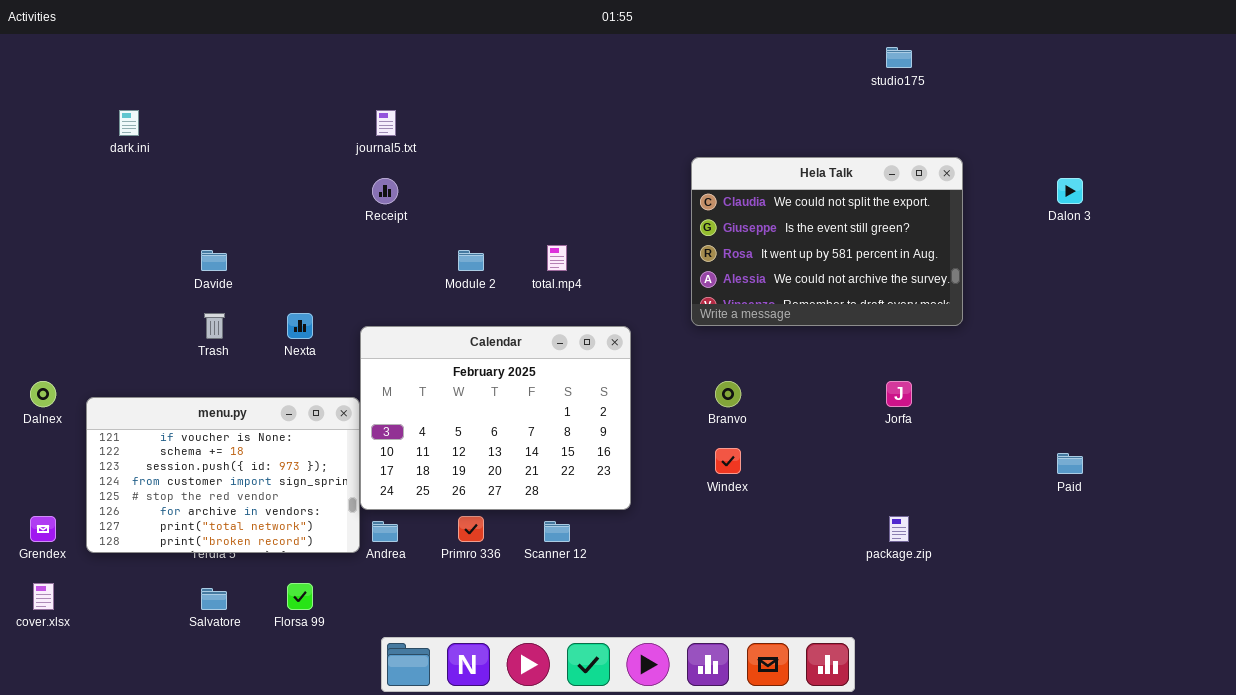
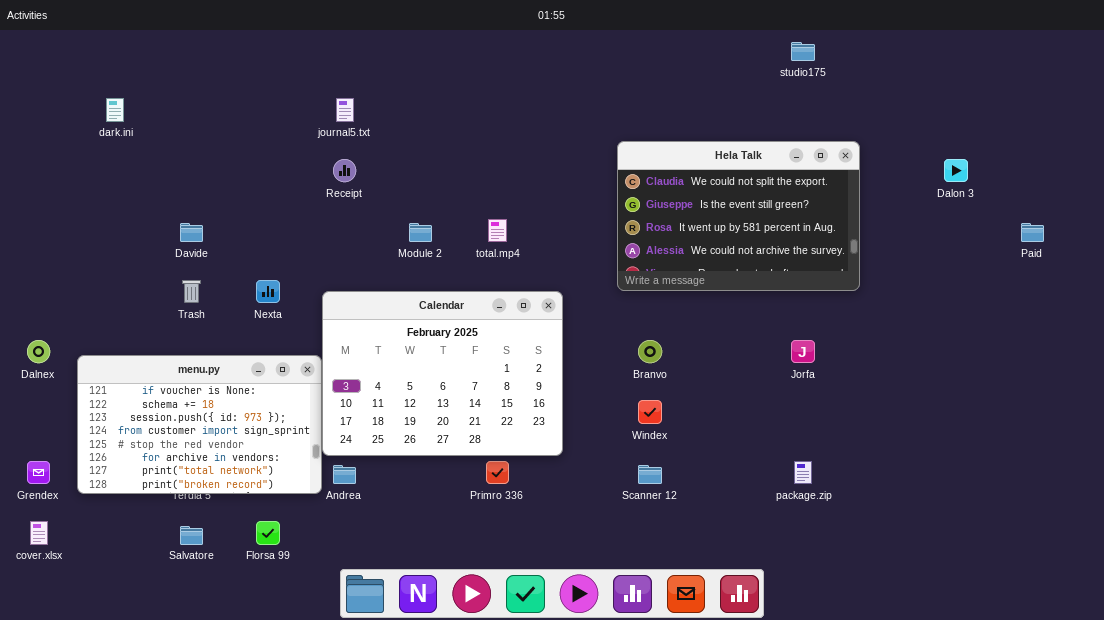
Paid: [1057,453,1083,474] -> [1021,223,1044,242], moved
Primro 336: [458,516,484,542] -> [486,461,509,484], moved
Scanner 12: [544,521,570,542] -> [638,465,662,484], moved

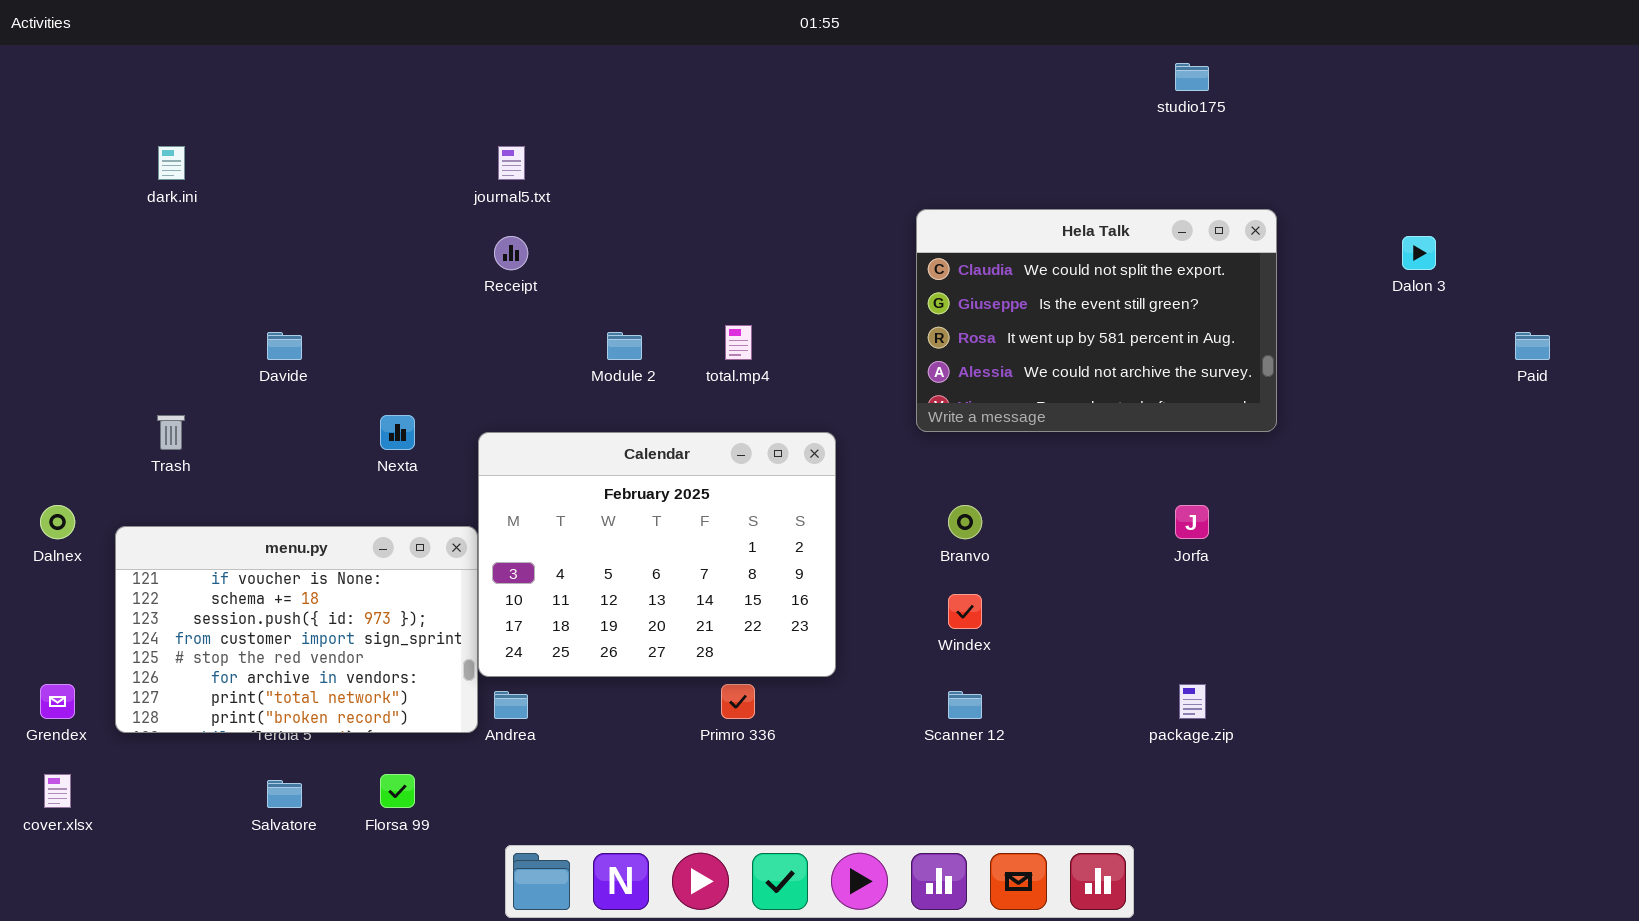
Trash: [182,280,201,303] -> [157,415,185,450], moved

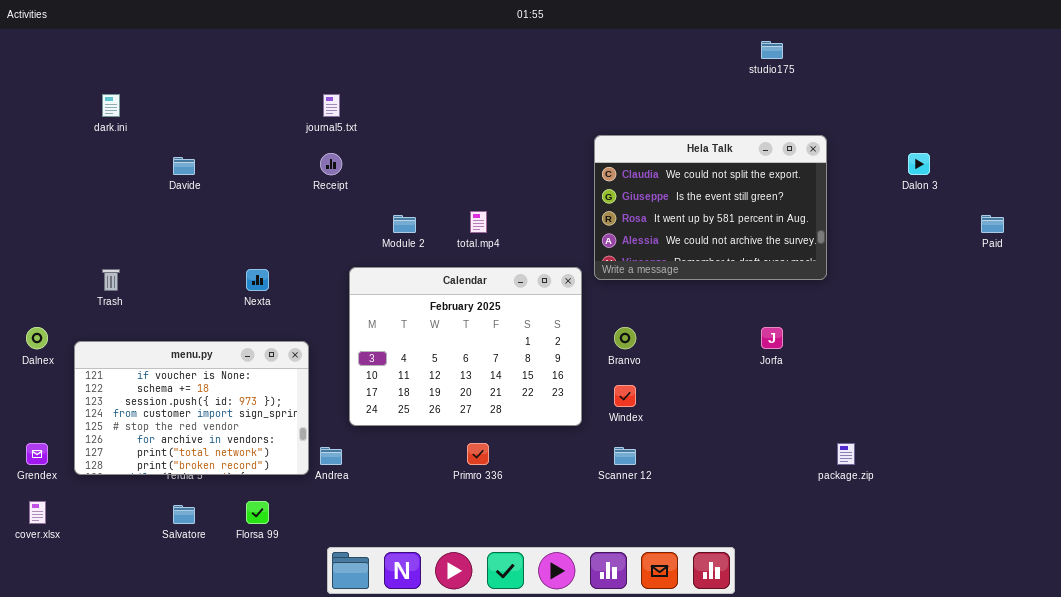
Davide: [267,332,302,360] -> [173,157,195,175], moved
Calendar: [478,432,836,677] -> [349,267,582,426], moved
package.zip: [1179,684,1206,719] -> [837,443,855,465], moved

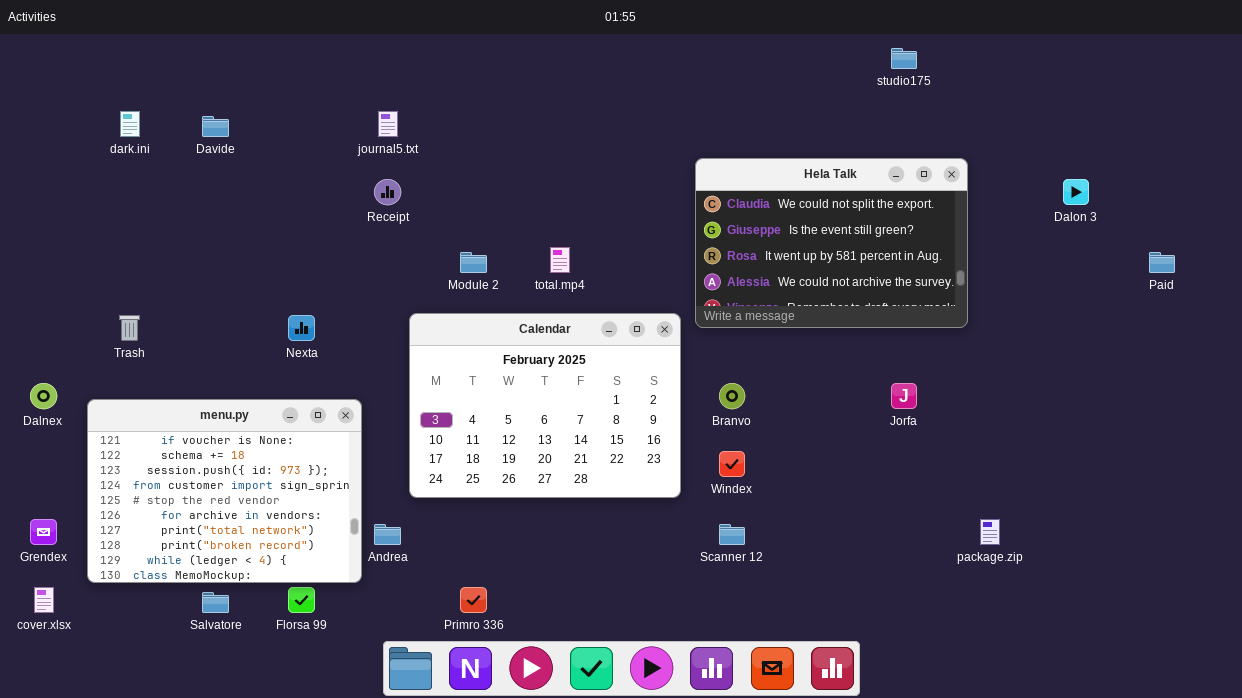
Davide: [173,157,195,175] -> [202,116,229,137], moved
menu.py: [74,341,309,475] -> [87,399,362,583], resized
Primro 336: [467,443,489,465] -> [460,587,487,613], moved

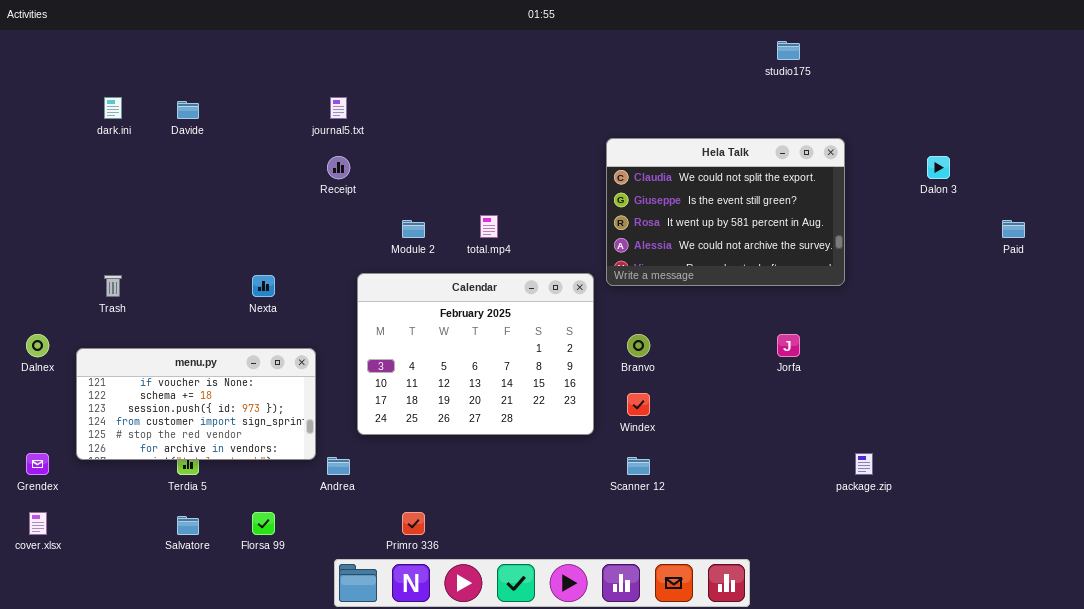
menu.py: [87,399,362,583] -> [76,348,316,460], resized

